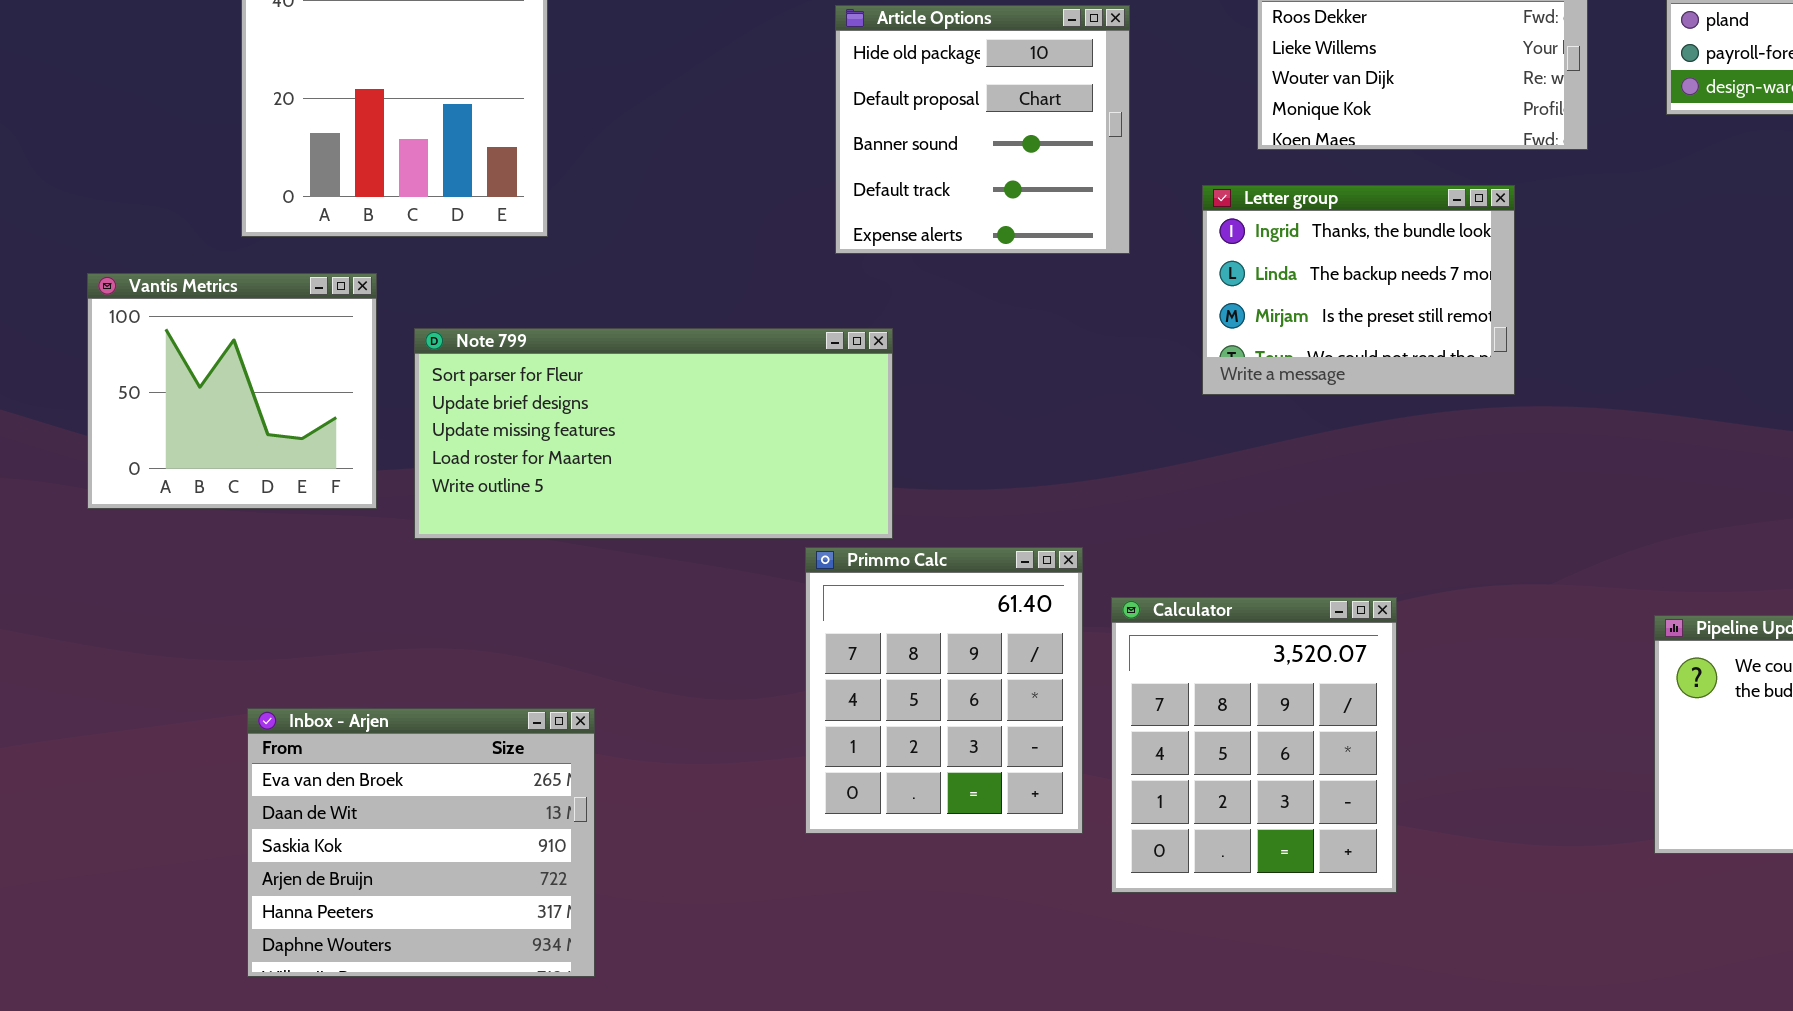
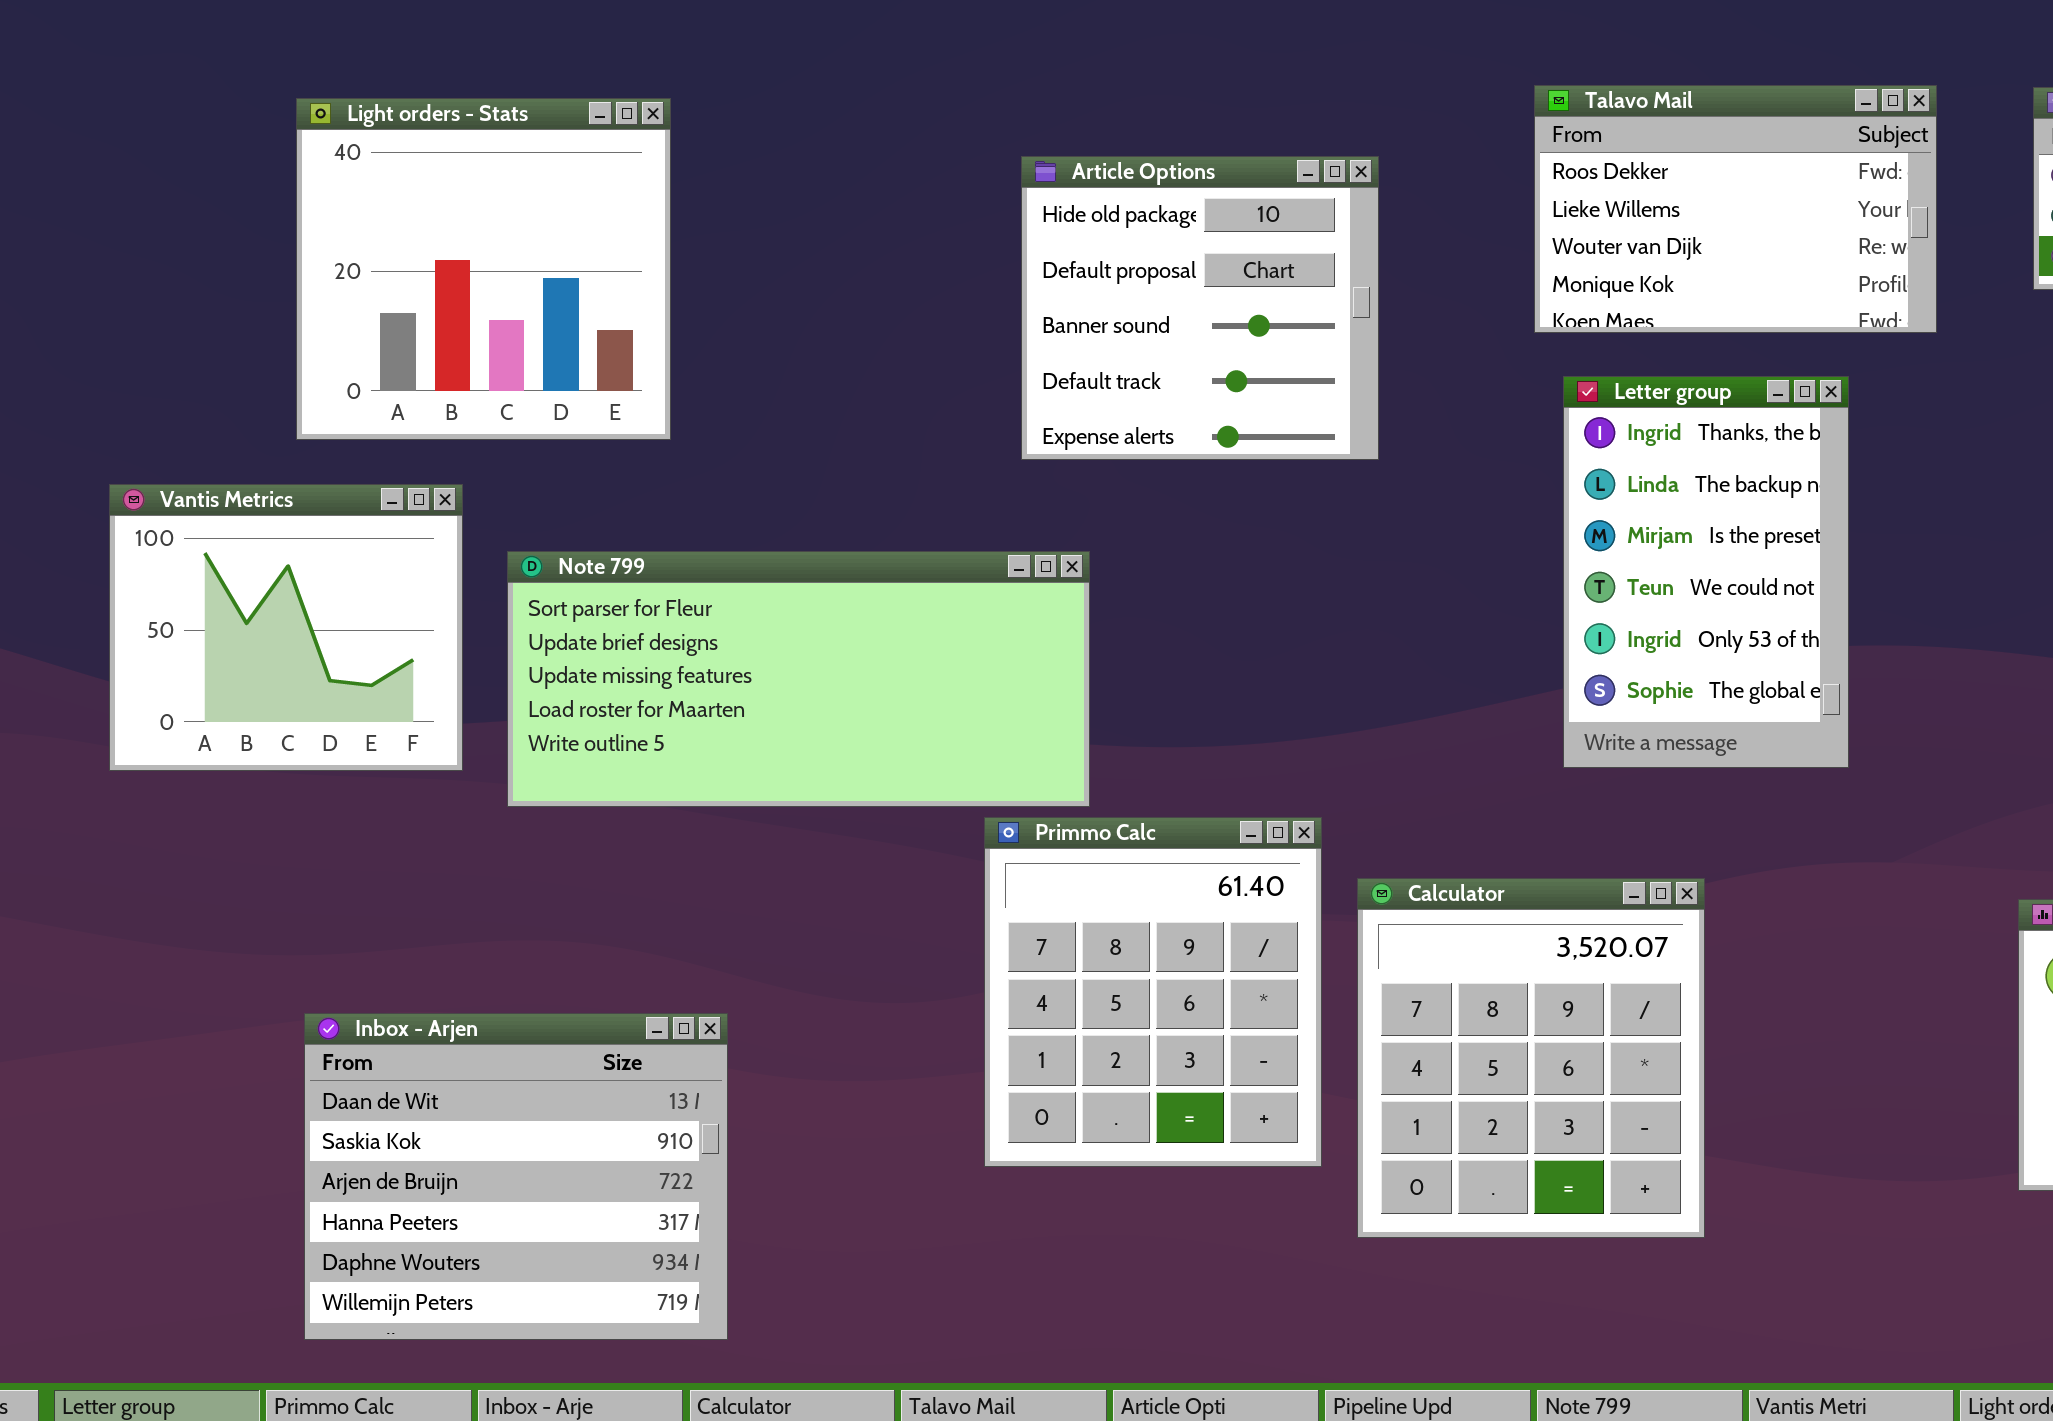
Letter group: [1202,185,1515,395] -> [1563,376,1849,768], resized
Inbox - Arjen: [247,708,595,977] -> [304,1013,728,1340], scrolled down 1 row

